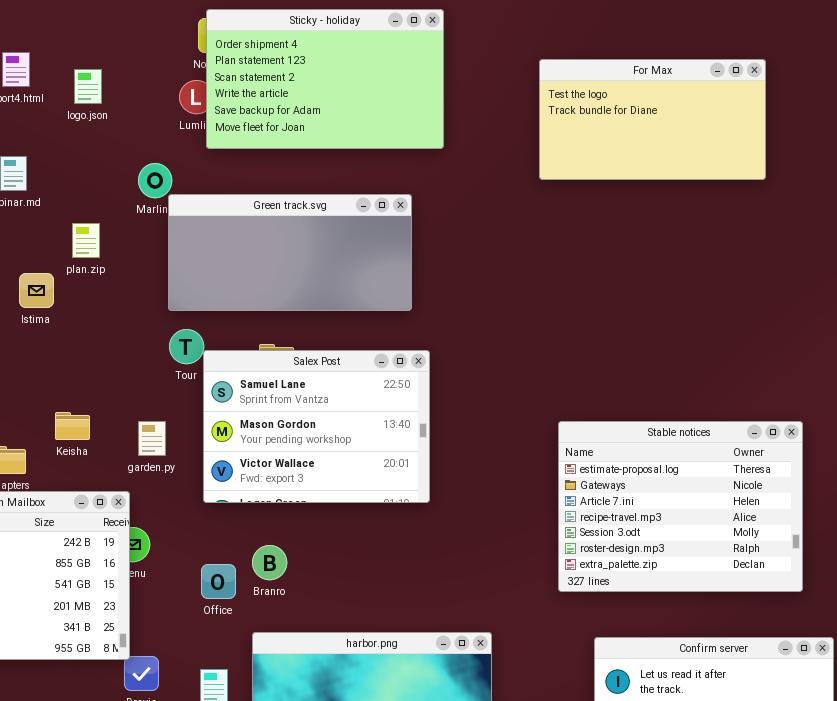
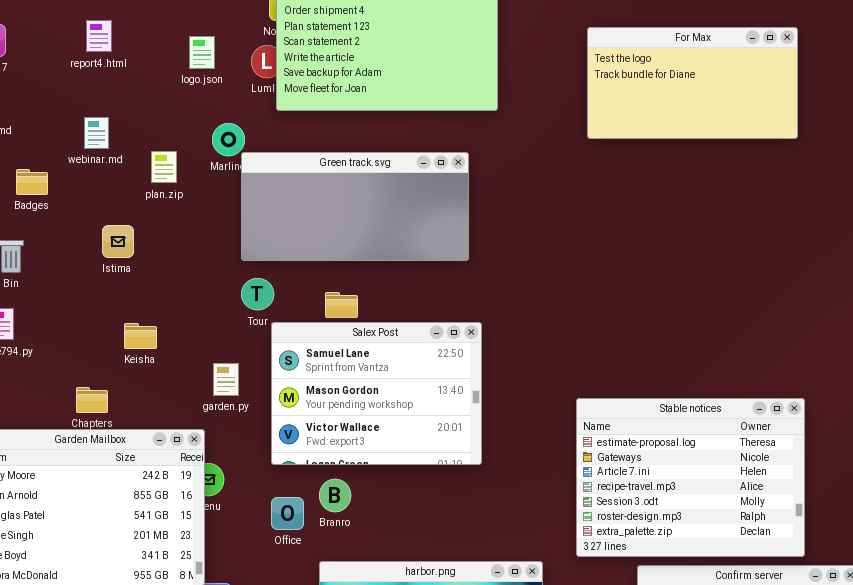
logo.json: [74,69,102,104] -> [189,36,215,69], moved
plan.zip: [72,223,100,258] -> [151,151,177,183], moved
Salex Post: [203,350,430,503] -> [271,322,482,465], moved
Keisha: [55,412,90,440] -> [124,323,157,349], moved
Stable notices: [558,421,803,592] -> [576,398,805,557], moved

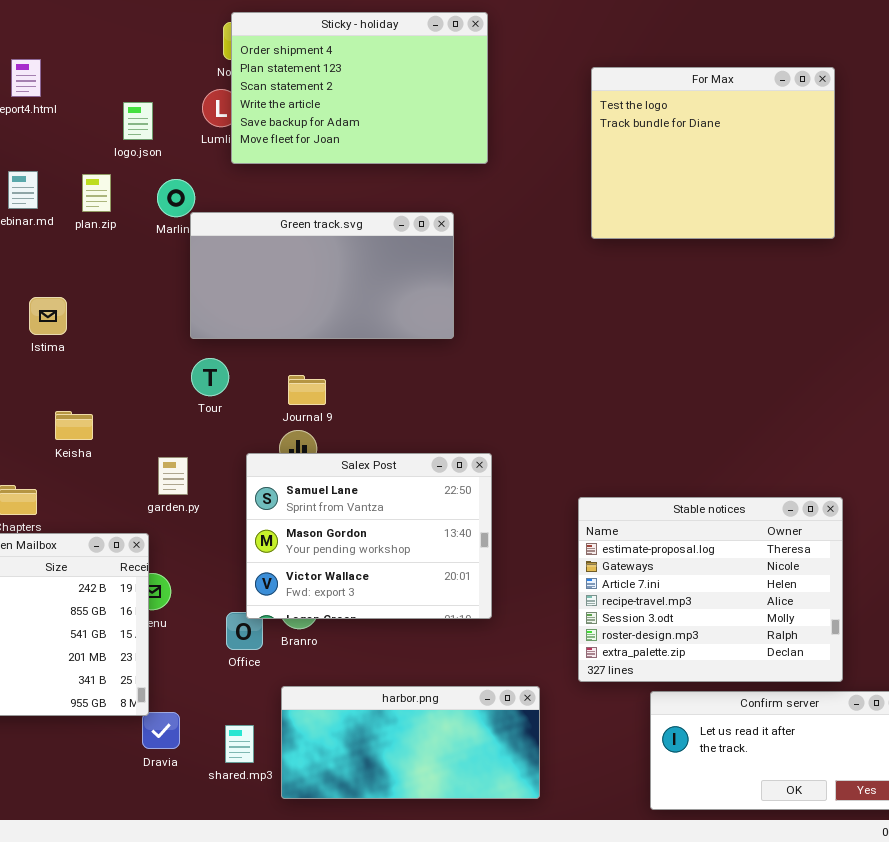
For Max: [587,27,798,139] -> [591,67,835,239], resized
logo.json: [189,36,215,69] -> [123,102,153,140], moved
plan.zip: [151,151,177,183] -> [82,174,111,212], moved
Salex Post: [271,322,482,465] -> [246,453,492,619], moved

